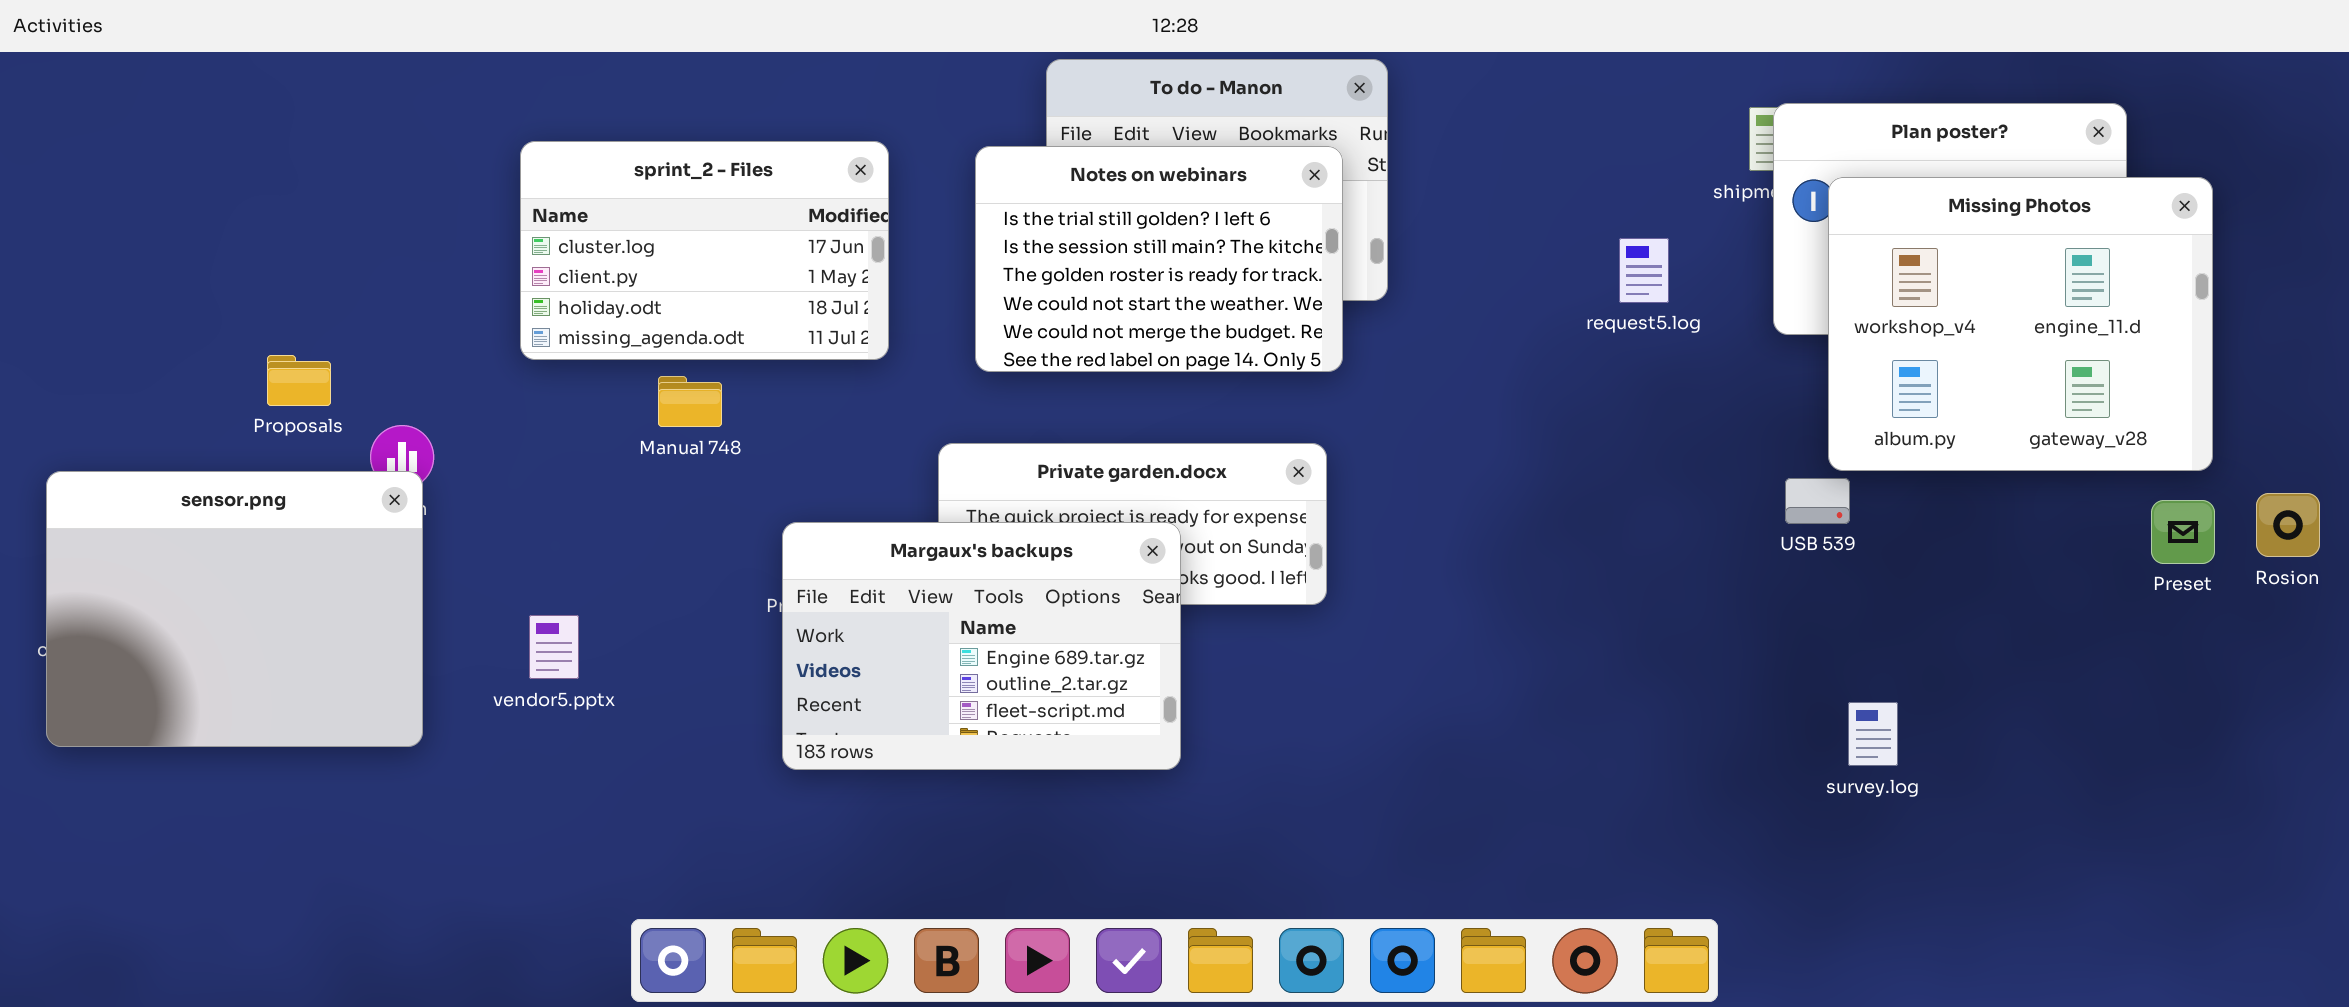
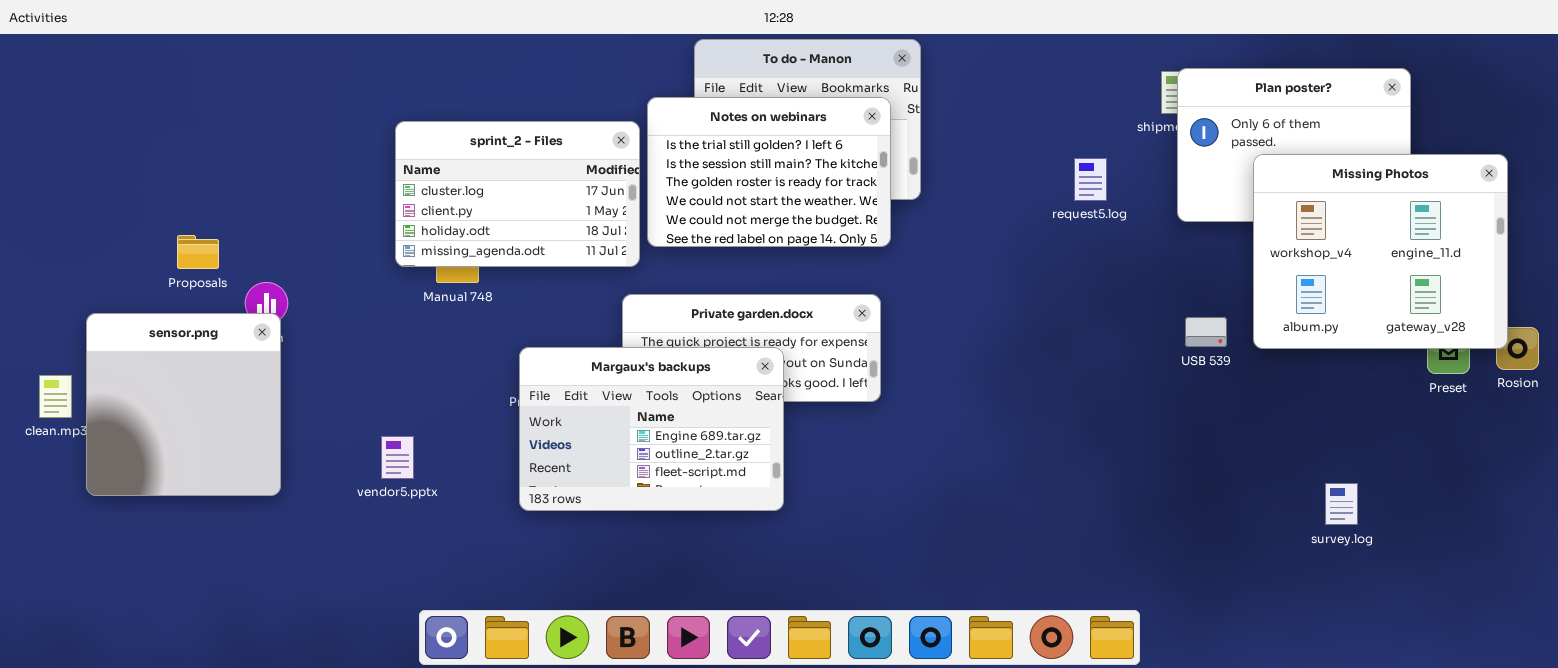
sprint_2 - Files: [520,141,889,360] -> [395,121,640,267], moved
Missing Photos: [1828,177,2213,471] -> [1253,154,1508,349], moved
sensor.png: [46,471,423,747] -> [86,313,281,496], resized
vendor5.pptx: [529,615,579,679] -> [381,436,414,479], moved
survey.log: [1848,702,1898,766] -> [1325,483,1358,525], moved

